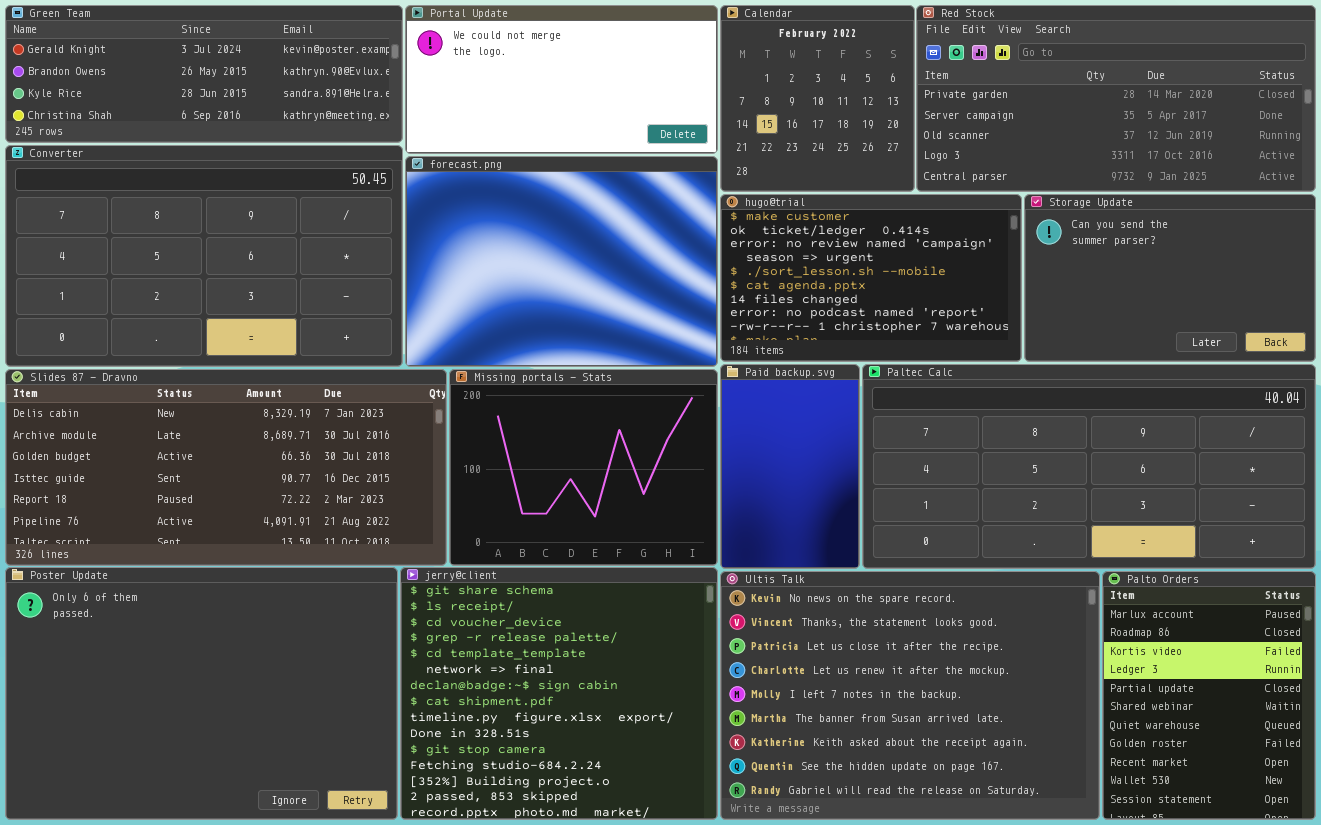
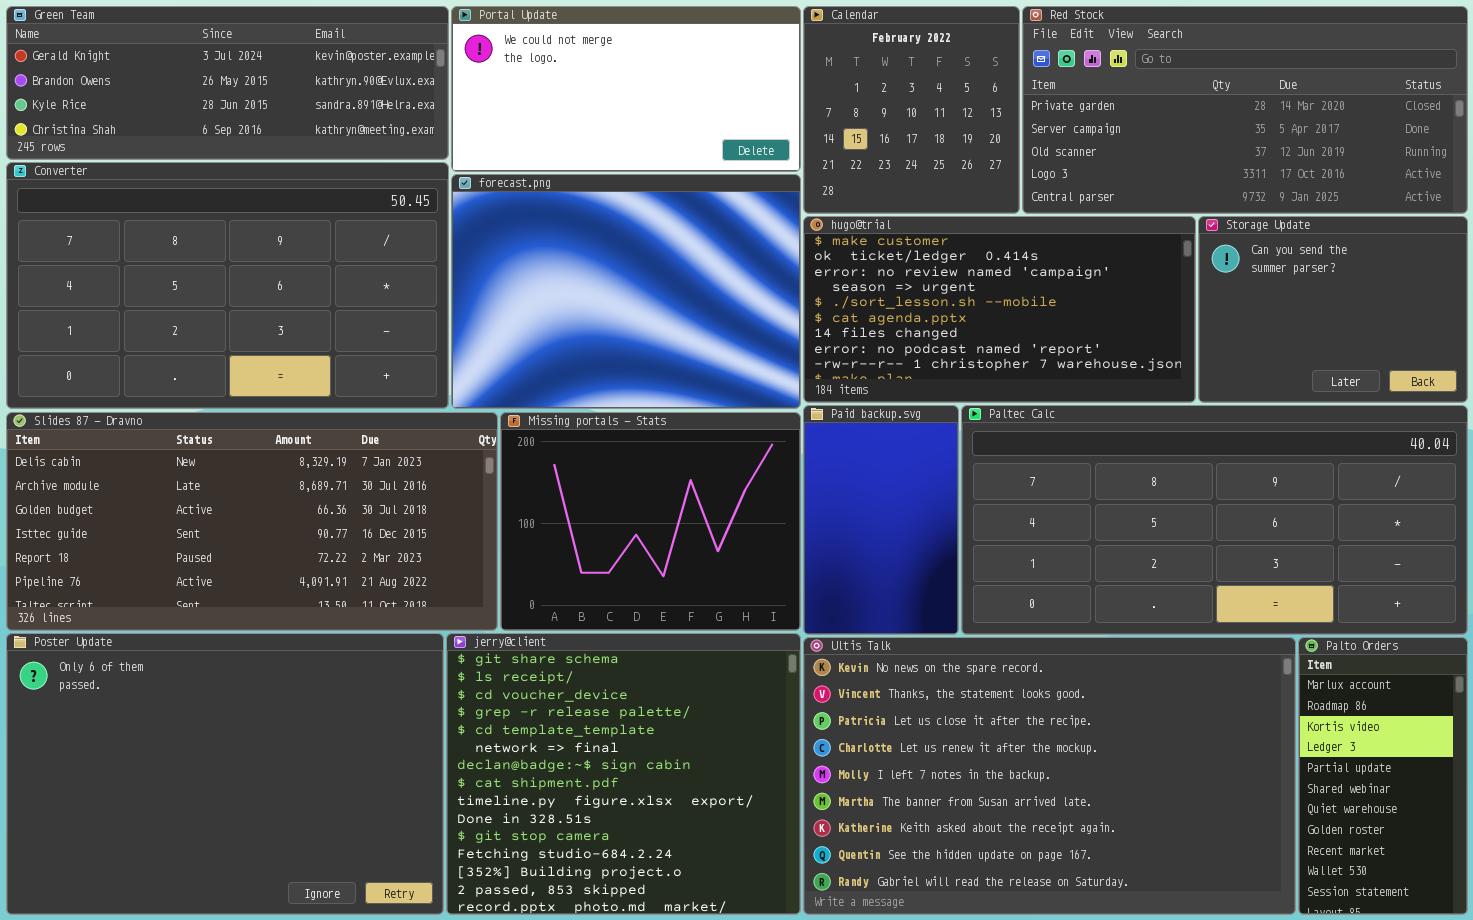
hugo@trial: [720,194,1022,362] -> [803,216,1196,403], resized
Storage Update: [1024,194,1316,362] -> [1198,216,1468,403], resized
Ultis Talk: [720,571,1100,820] -> [803,637,1296,915], resized
Palto Orders: [1102,571,1316,820] -> [1298,637,1468,915], resized

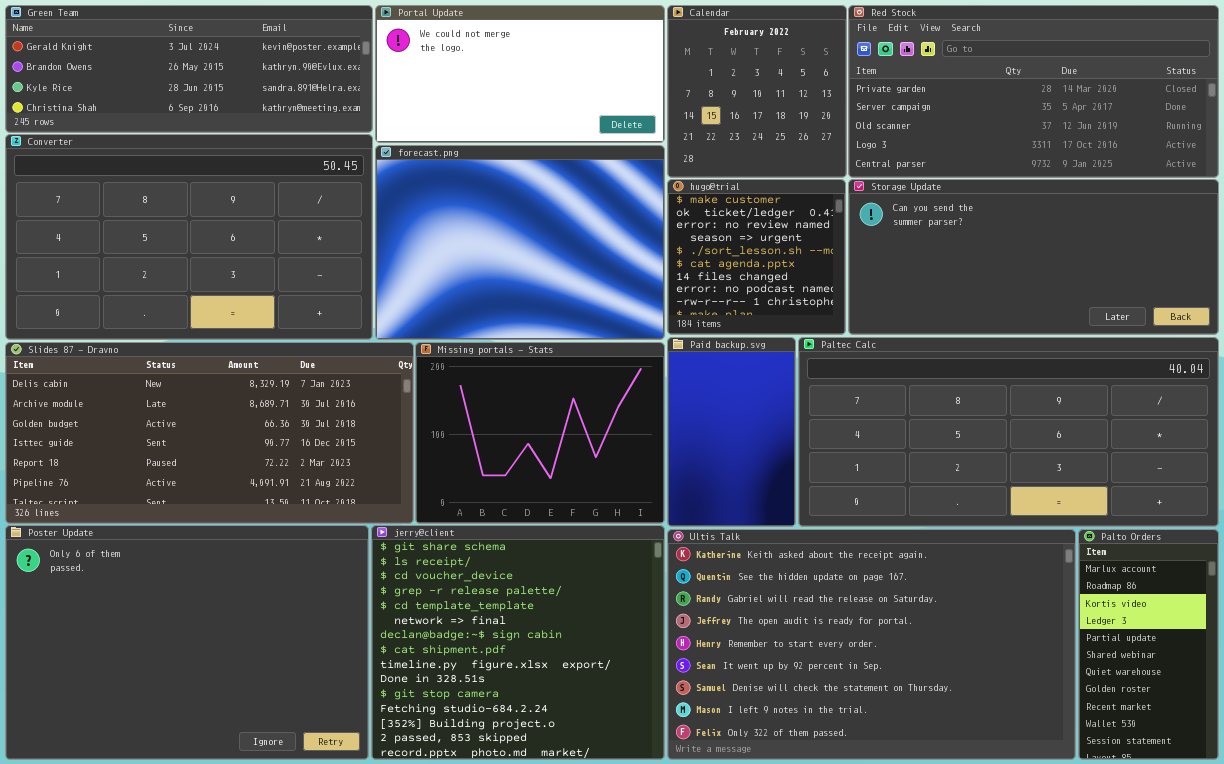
hugo@trial: [803,216,1196,403] -> [667,179,846,335], resized
Storage Update: [1198,216,1468,403] -> [848,179,1219,335], resized
Ultis Talk: [803,637,1296,915] -> [667,529,1076,760], scrolled down 6 rows

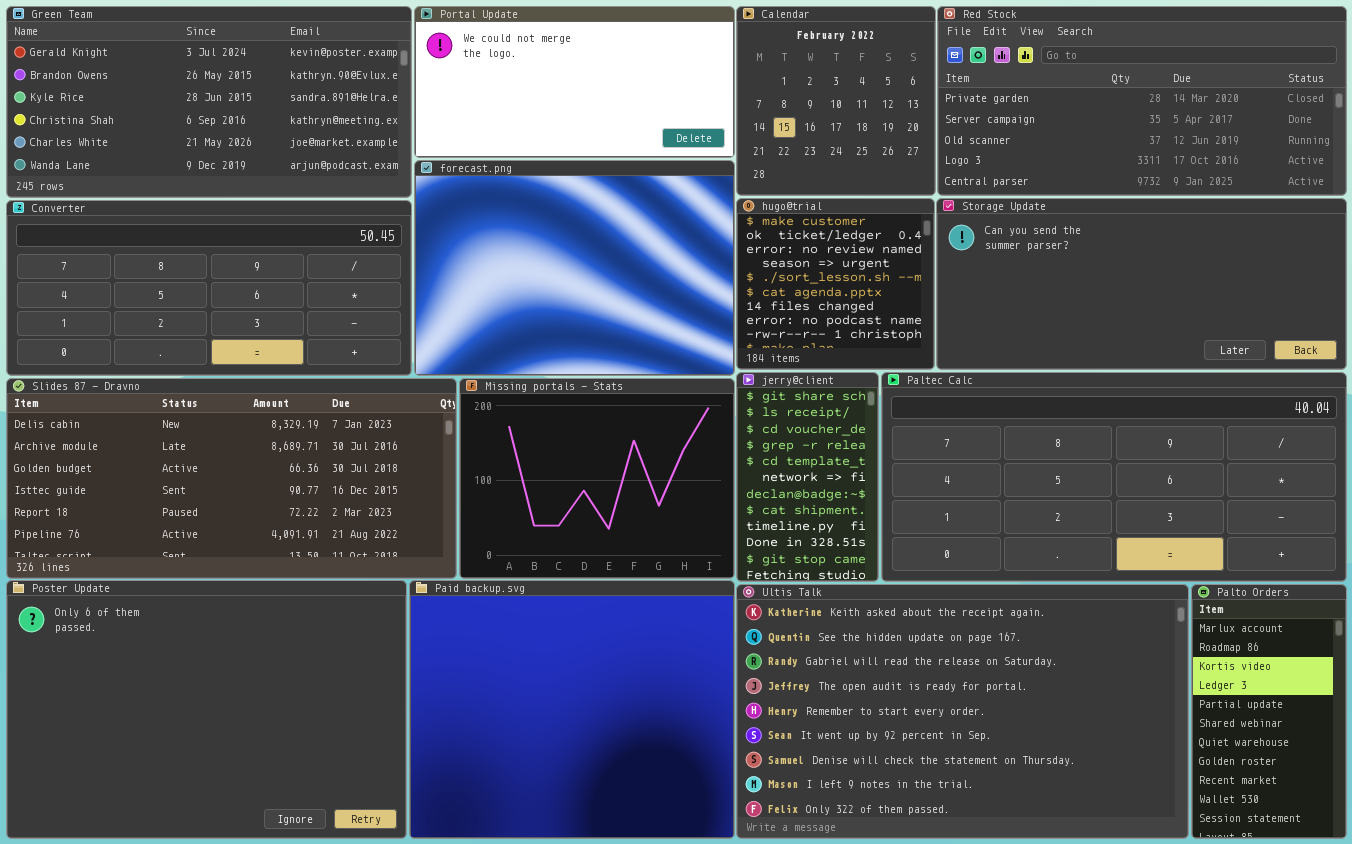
Green Team: [5,5,373,133] -> [6,6,412,198], resized
Converter: [5,134,373,340] -> [6,200,412,376], resized
Paid backup.svg: [667,337,796,527] -> [409,580,735,839], moved, resized
jerry@client: [371,525,665,760] -> [736,372,879,582], moved, resized

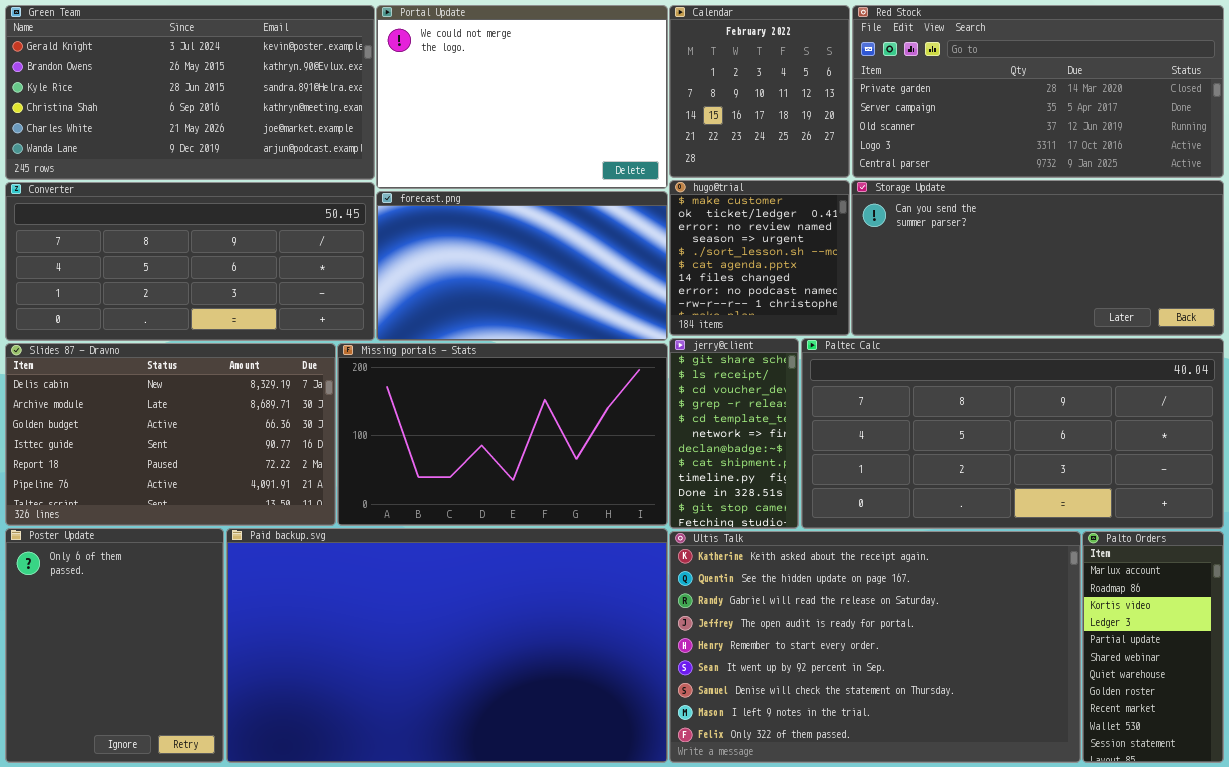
Portal Update: [414,6,735,158] -> [376,5,668,189], resized
forecast.png: [414,160,735,376] -> [376,191,668,341], resized
Slides 87 - Dravno: [6,378,457,579] -> [5,343,336,526], resized
Missing portals - Stats: [459,378,735,579] -> [337,343,668,526], resized
Poster Update: [6,580,407,839] -> [5,528,224,763], resized
Paid backup.svg: [409,580,735,839] -> [226,528,668,763], resized

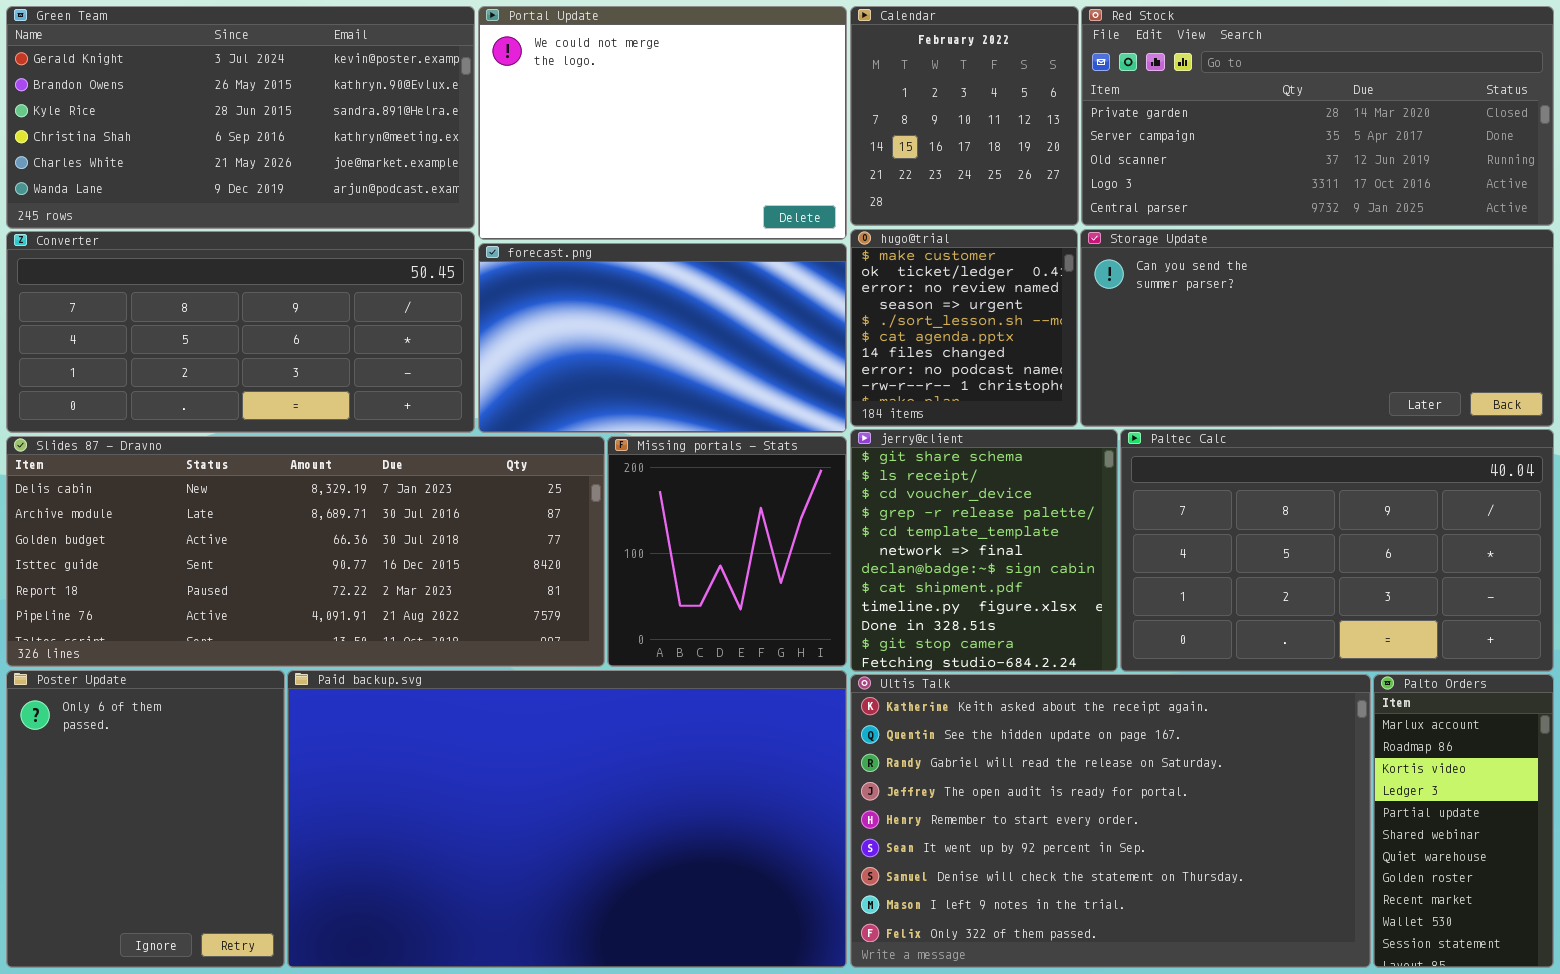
jerry@client: [669,338,799,529] -> [850,429,1118,672], resized
Paltec Calc: [801,338,1224,529] -> [1120,429,1554,672], resized
Slides 87 - Dravno: [5,343,336,526] -> [6,436,605,667], resized
Missing portals - Stats: [337,343,668,526] -> [607,436,847,667], resized

